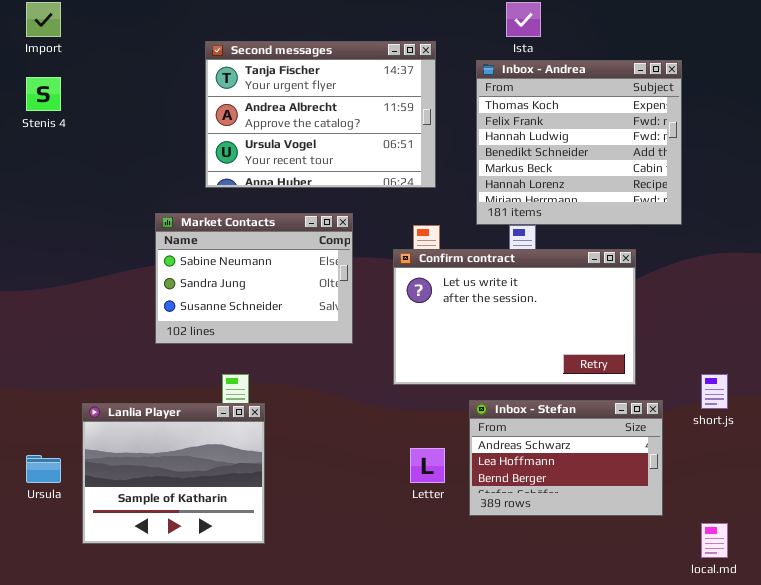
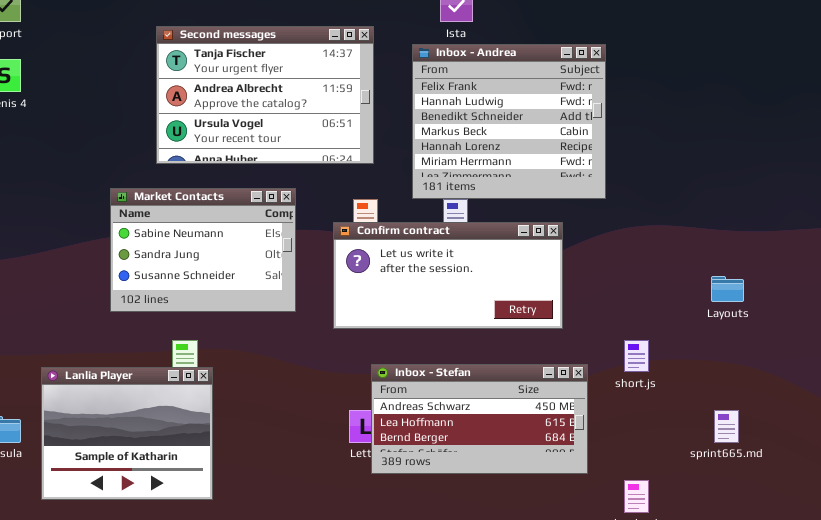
Inbox - Andrea: [476,60,682,225] -> [412,44,606,199], scrolled down 1 row
Confirm contract: [393,249,636,385] -> [333,222,563,329], resized
Inbox - Stefan: [469,400,663,516] -> [371,364,588,474], resized

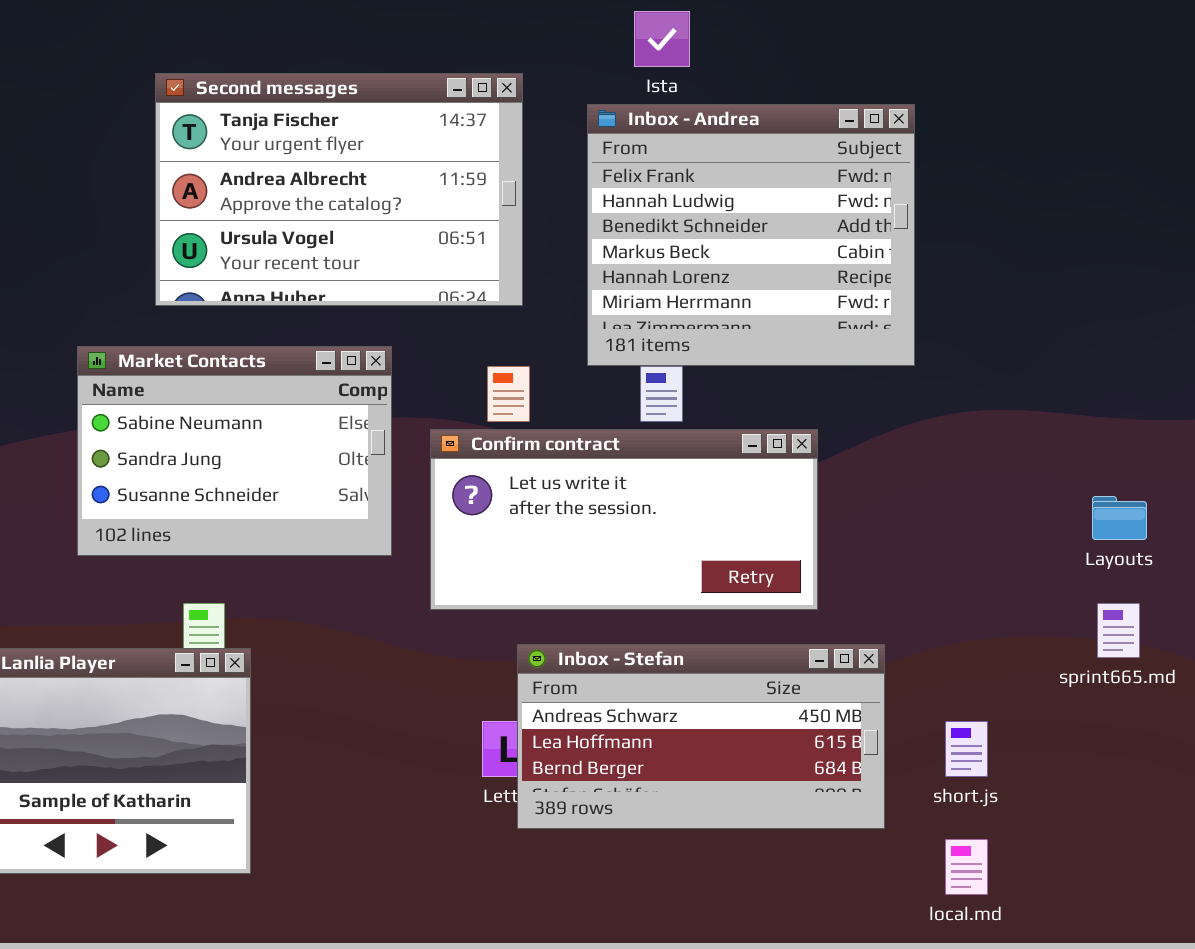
Confirm contract: [333,222,563,329] -> [430,429,818,610], moved
short.js: [624,340,649,372] -> [945,721,988,777], moved
sprint665.md: [714,410,739,443] -> [1097,603,1140,658], moved

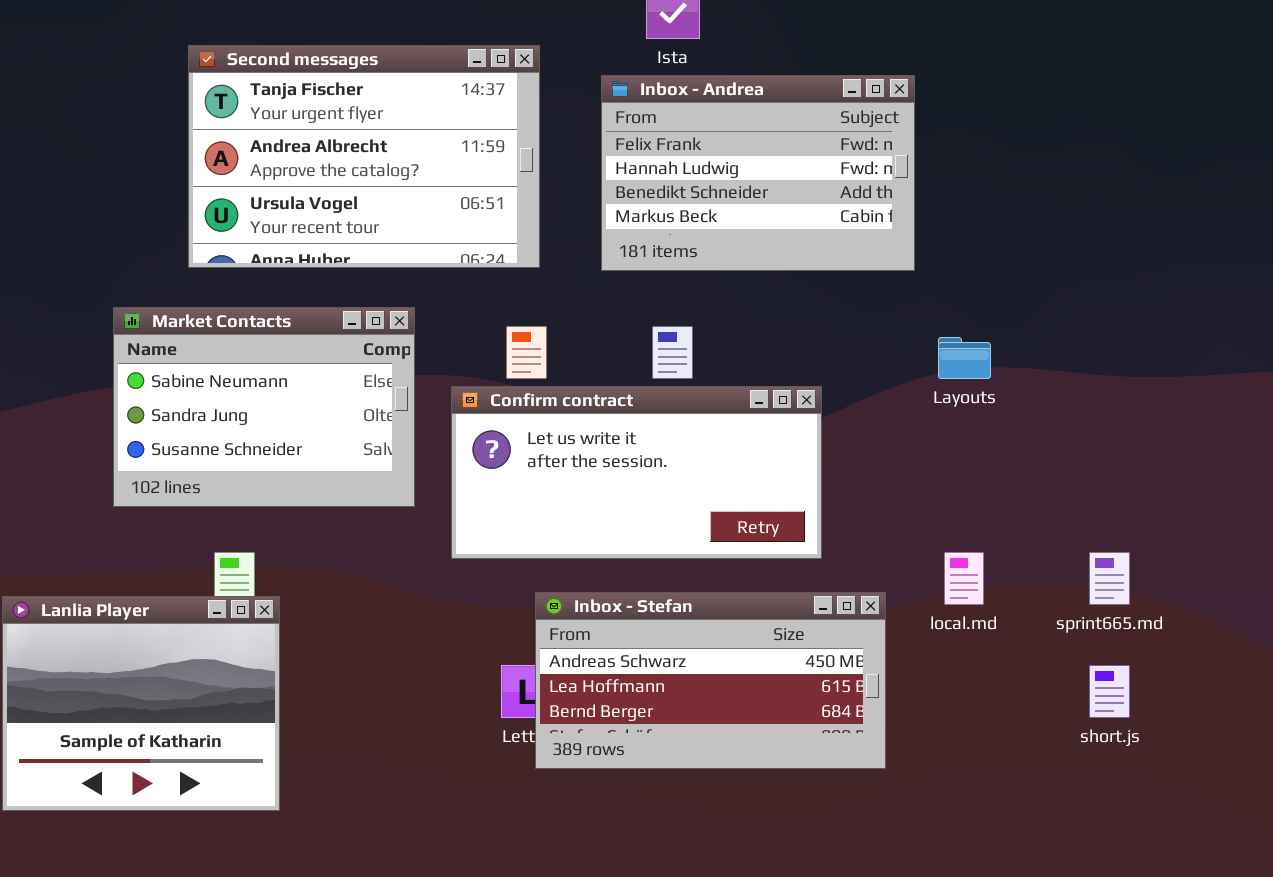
Inbox - Andrea: [587,104,915,366] -> [601,75,915,271], resized
Layouts: [1092,496,1147,540] -> [938,337,991,379], moved
short.js: [945,721,988,777] -> [1089,665,1130,718], moved
local.md: [945,839,988,895] -> [944,552,984,605], moved

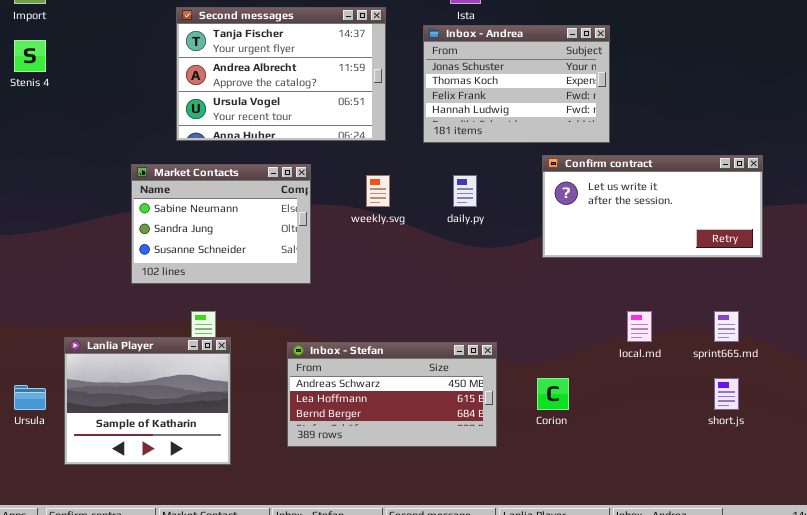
Inbox - Andrea: [601,75,915,271] -> [423,25,610,143], scrolled up 2 rows
Confirm contract: [451,386,822,559] -> [542,155,763,258], moved
Inbox - Stefan: [535,592,886,769] -> [287,342,497,447], moved

